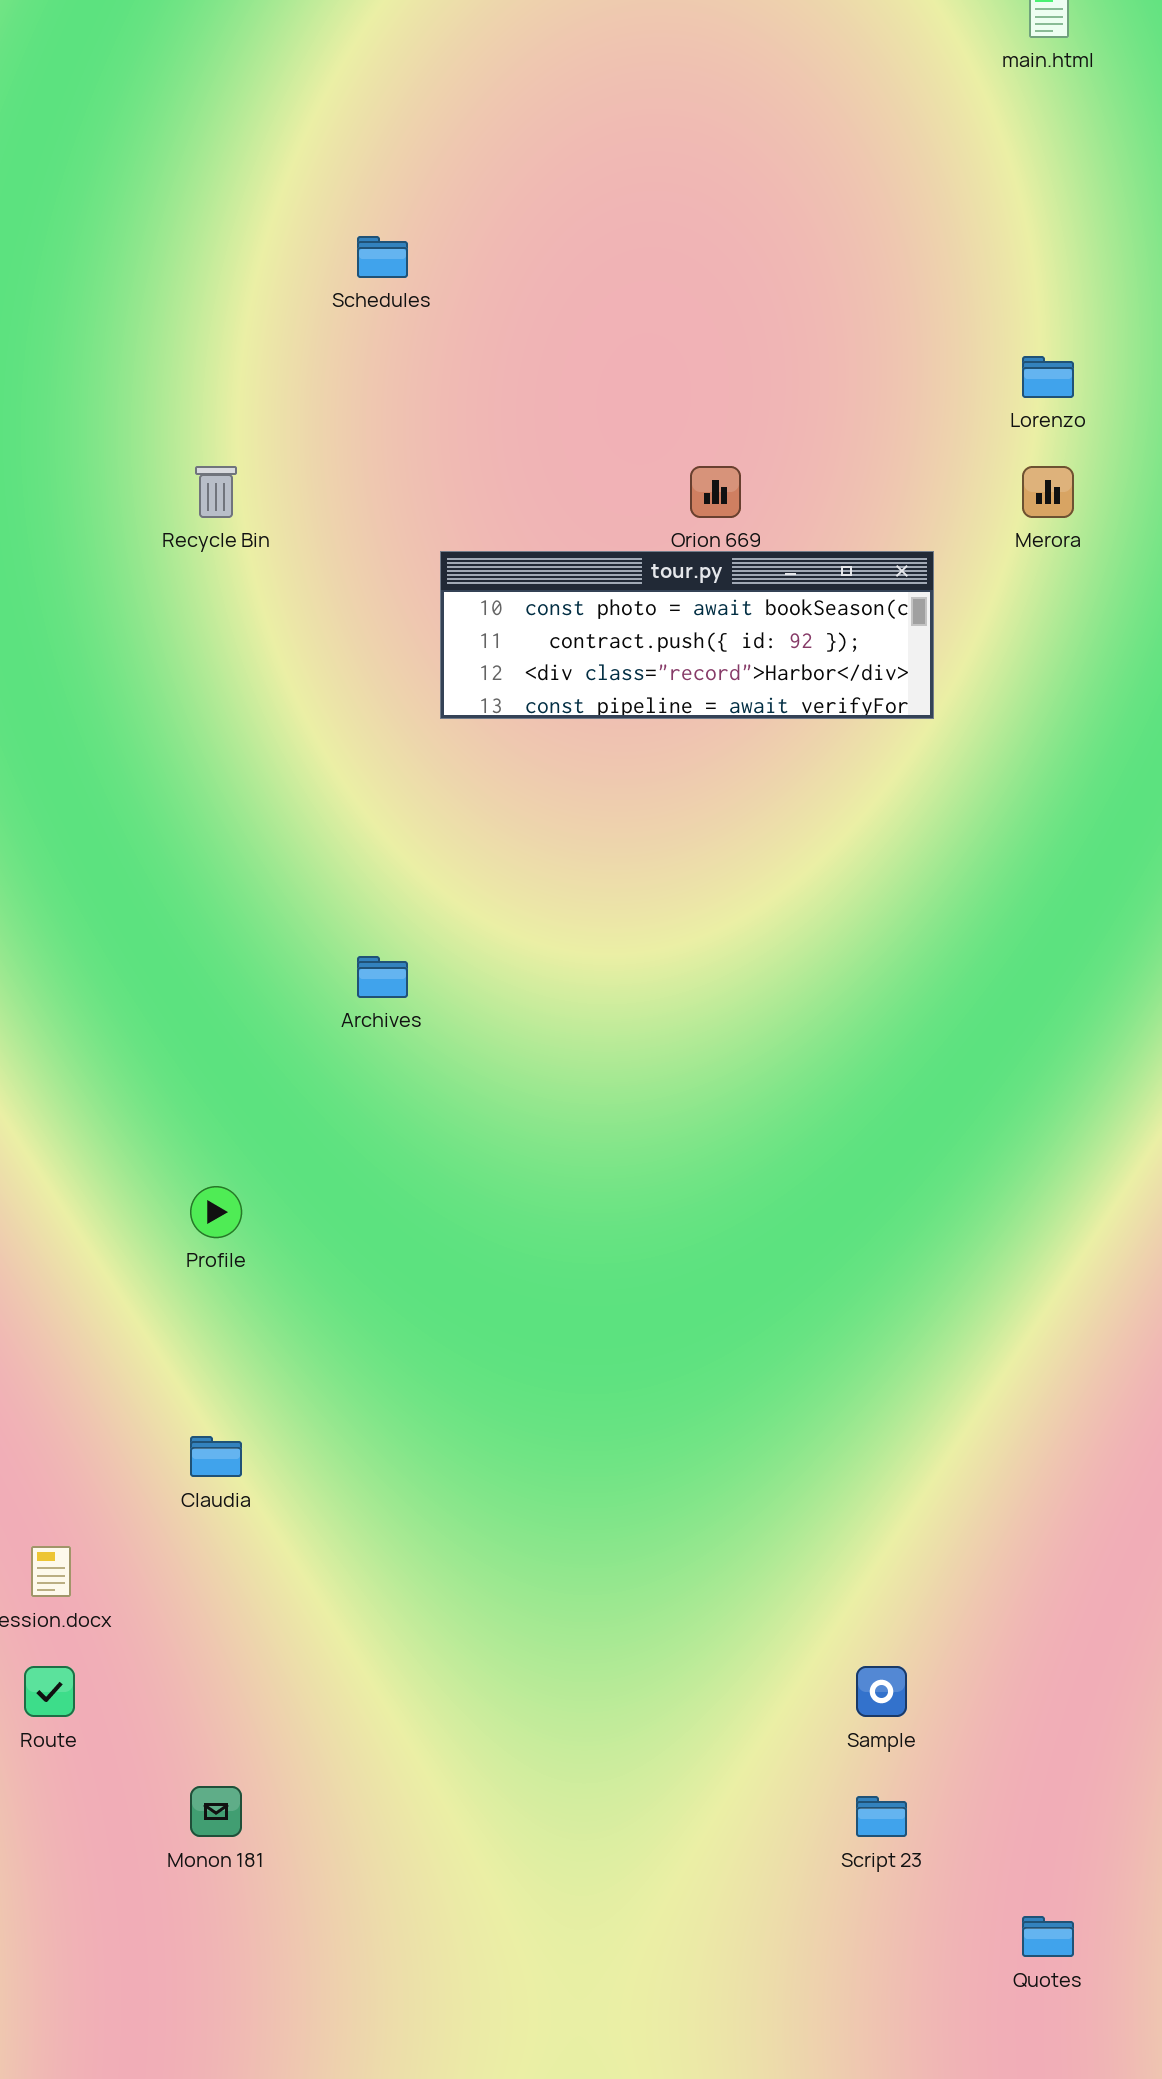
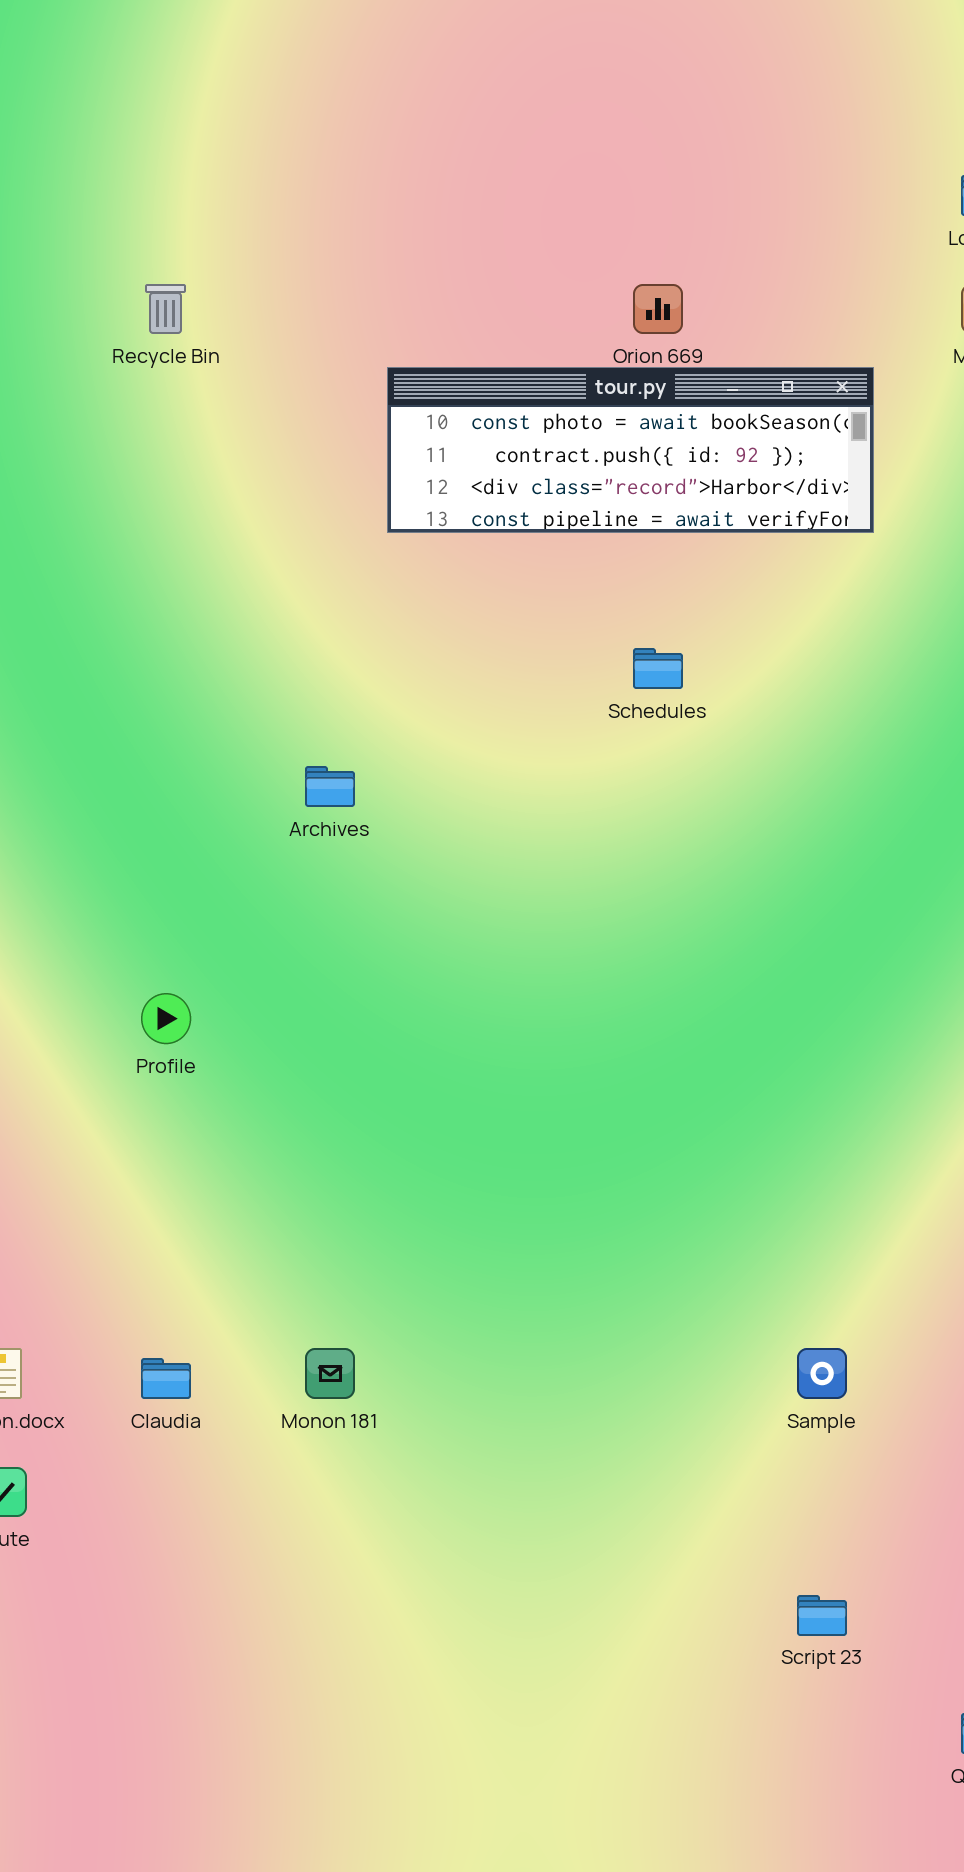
Schedules: [357,236,408,278] -> [633,648,683,689], moved
Claudia: [190,1436,242,1477] -> [141,1358,191,1399], moved
Sample: [856,1666,907,1717] -> [797,1348,847,1399], moved
Monon 181: [190,1786,242,1837] -> [305,1348,355,1399], moved

